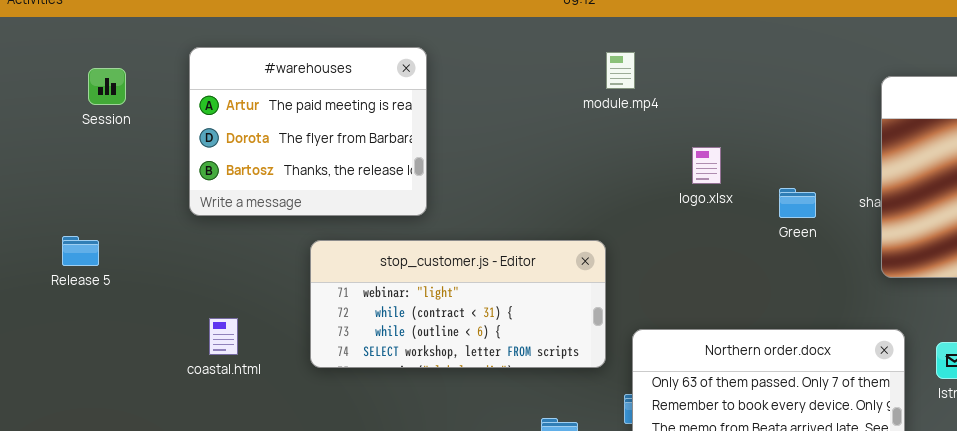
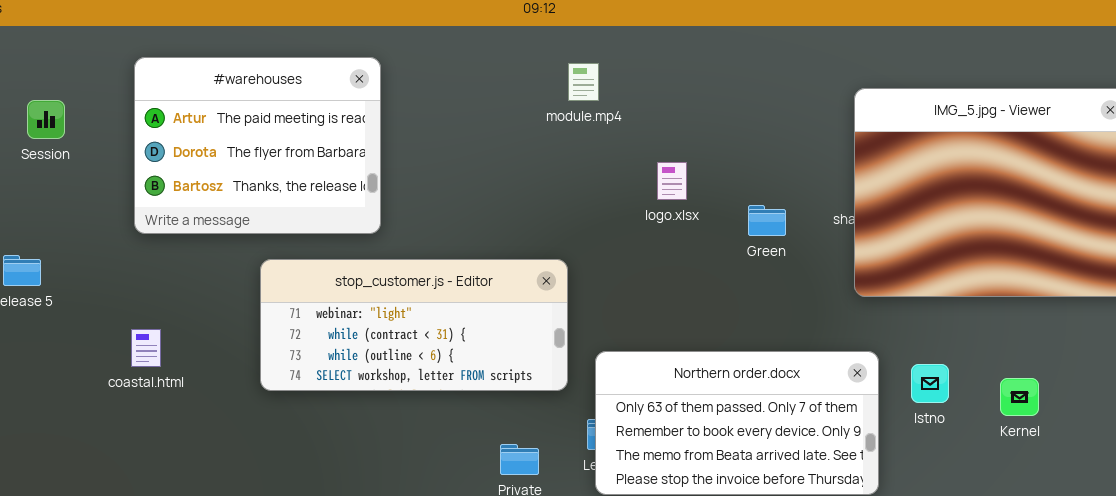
Session: [88,68,126,105] -> [27,100,65,139], moved
coastal.html: [209,318,238,355] -> [131,329,161,367], moved

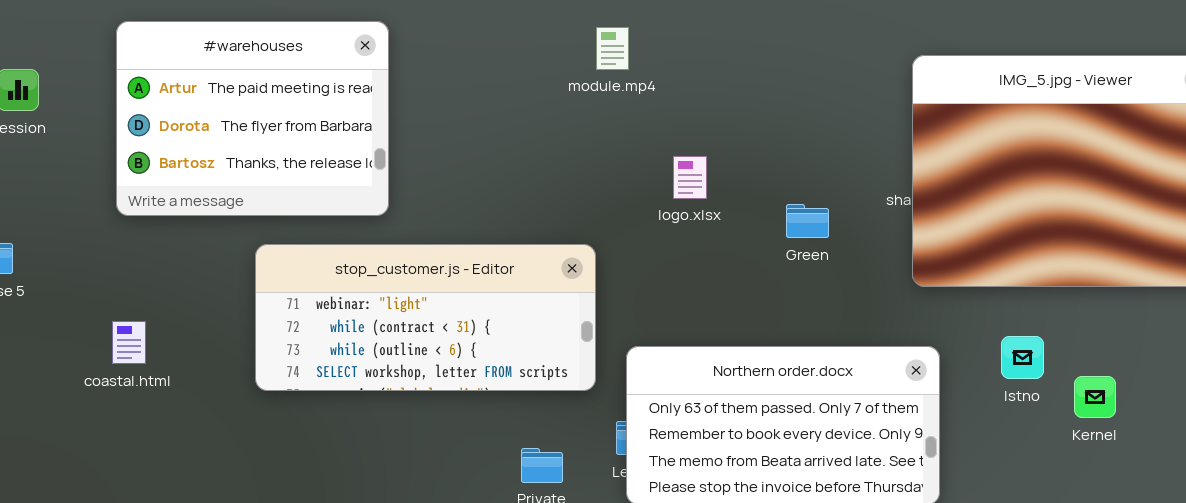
logo.xlsx: [657,162,687,200] -> [673,156,707,199], moved
Green: [748,205,786,236] -> [786,204,829,238], moved
Istno: [911,364,949,403] -> [1001,336,1044,379], moved

